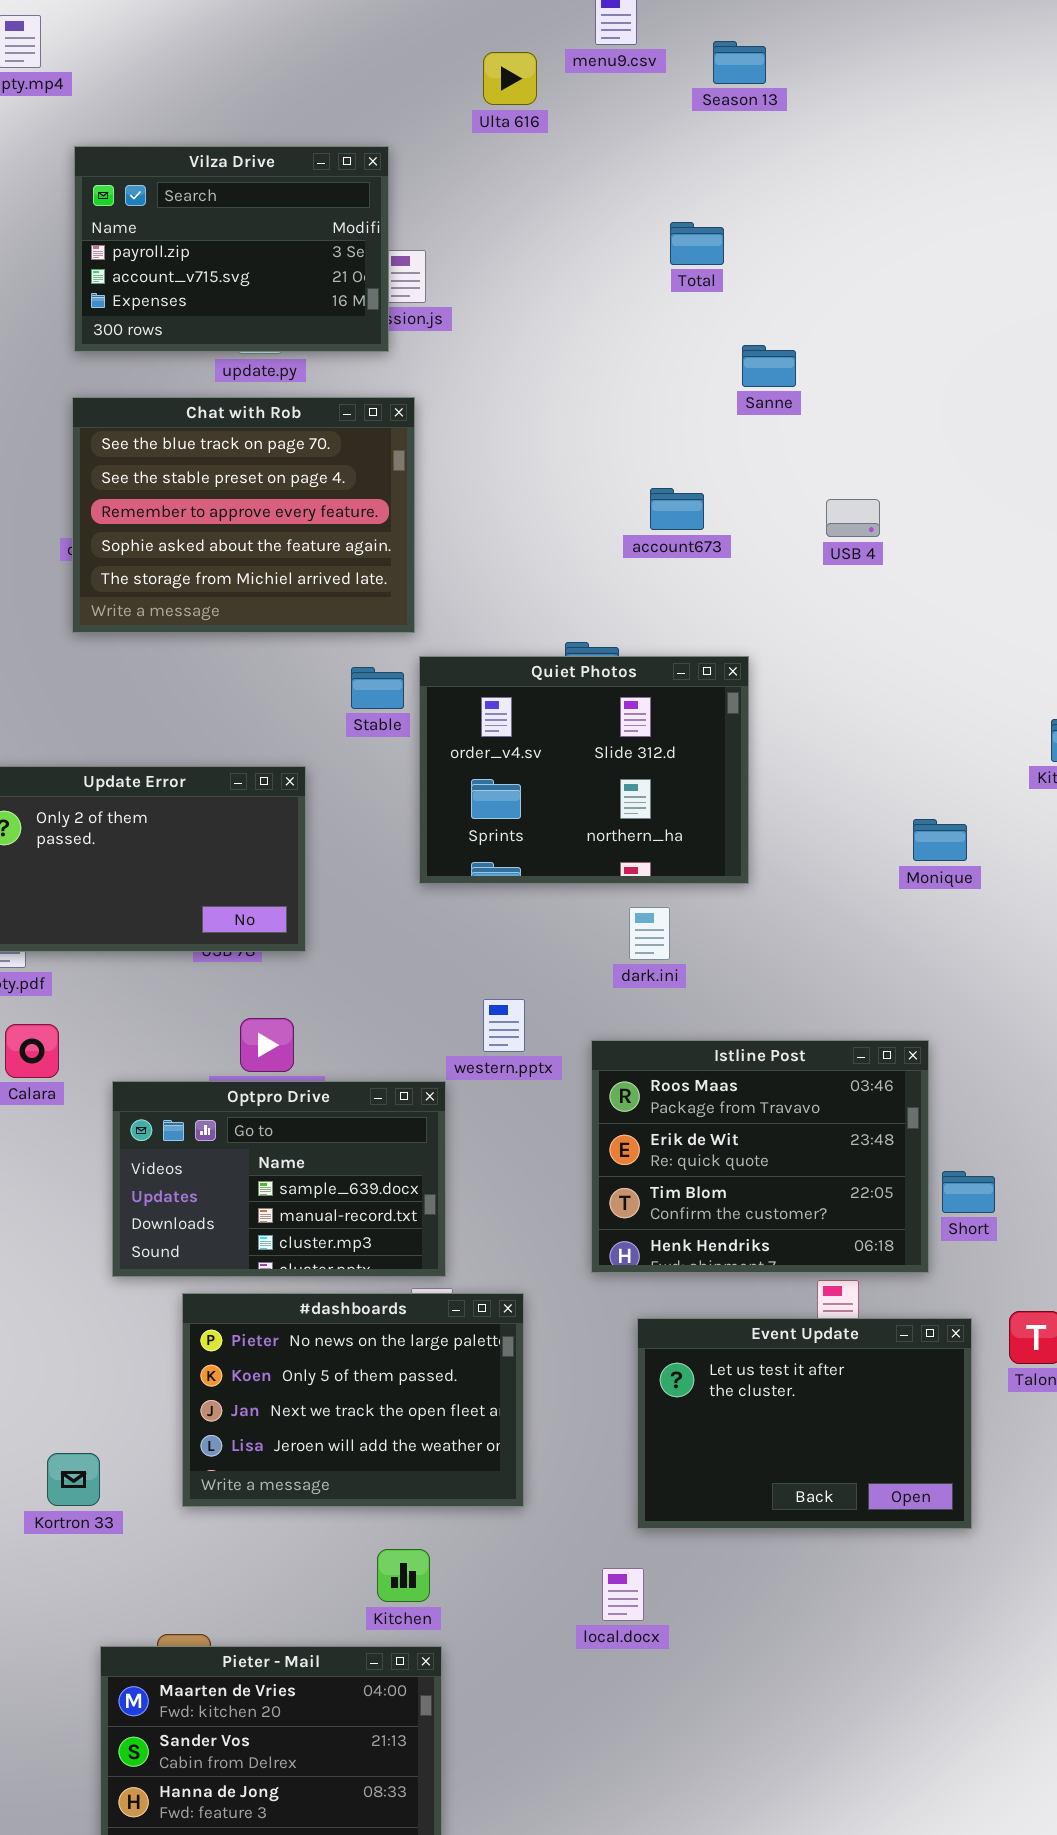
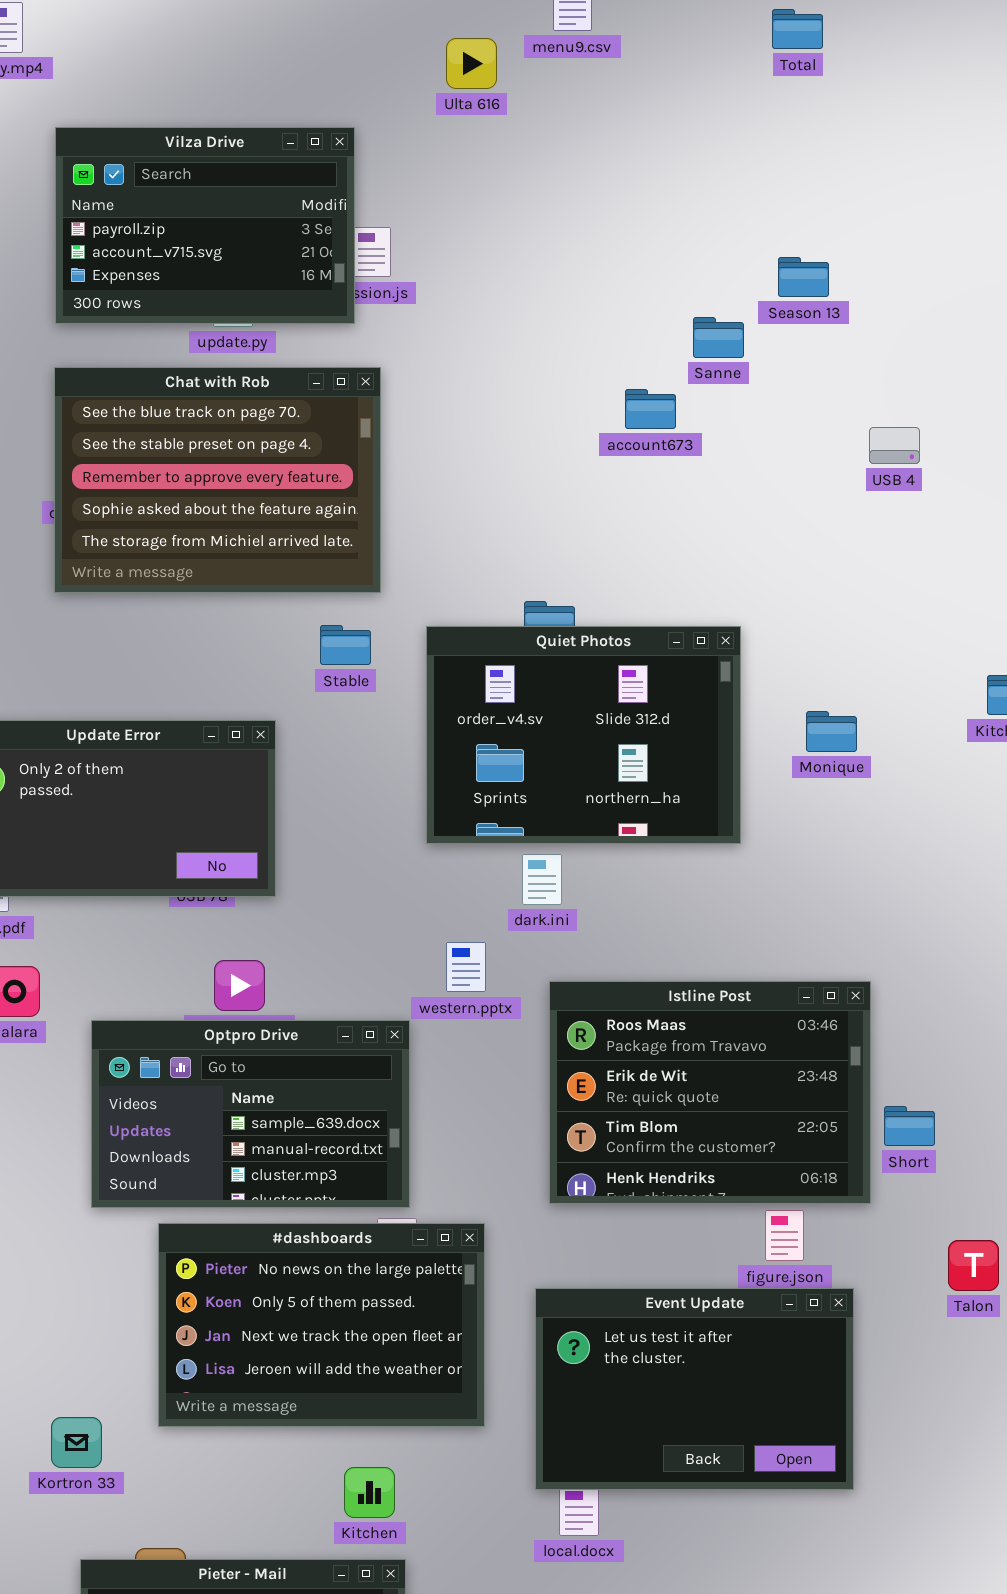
Season 13: [713,41,766,84] -> [778,257,829,297], moved
Total: [670,222,724,265] -> [772,9,823,49], moved
account673: [650,488,704,530] -> [625,389,676,429], moved
USB 4: [826,499,880,537] -> [869,427,920,464], moved
Quiet Photos: [419,656,749,884] -> [426,626,741,844], moved
Monique: [913,819,967,861] -> [806,711,857,752], moved
dark.ini: [629,907,670,960] -> [522,854,562,905], moved
Event Update: [637,1318,972,1529] -> [535,1288,854,1490], moved
Kortron 33: [47,1453,100,1506] -> [51,1417,102,1468], moved

